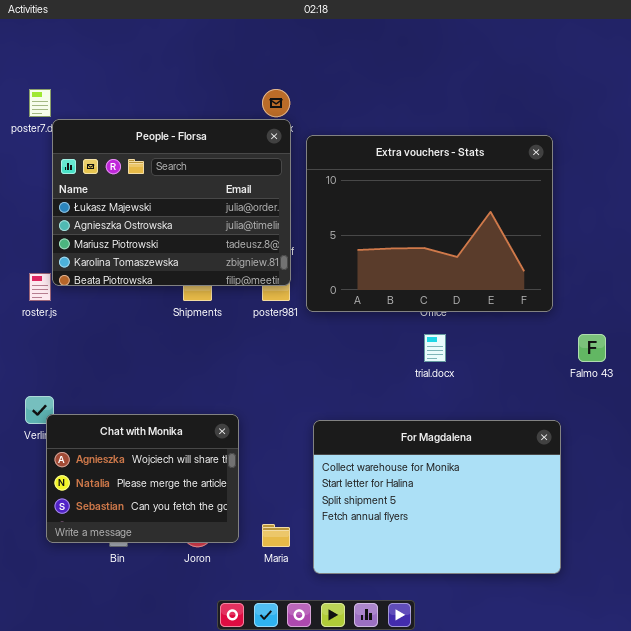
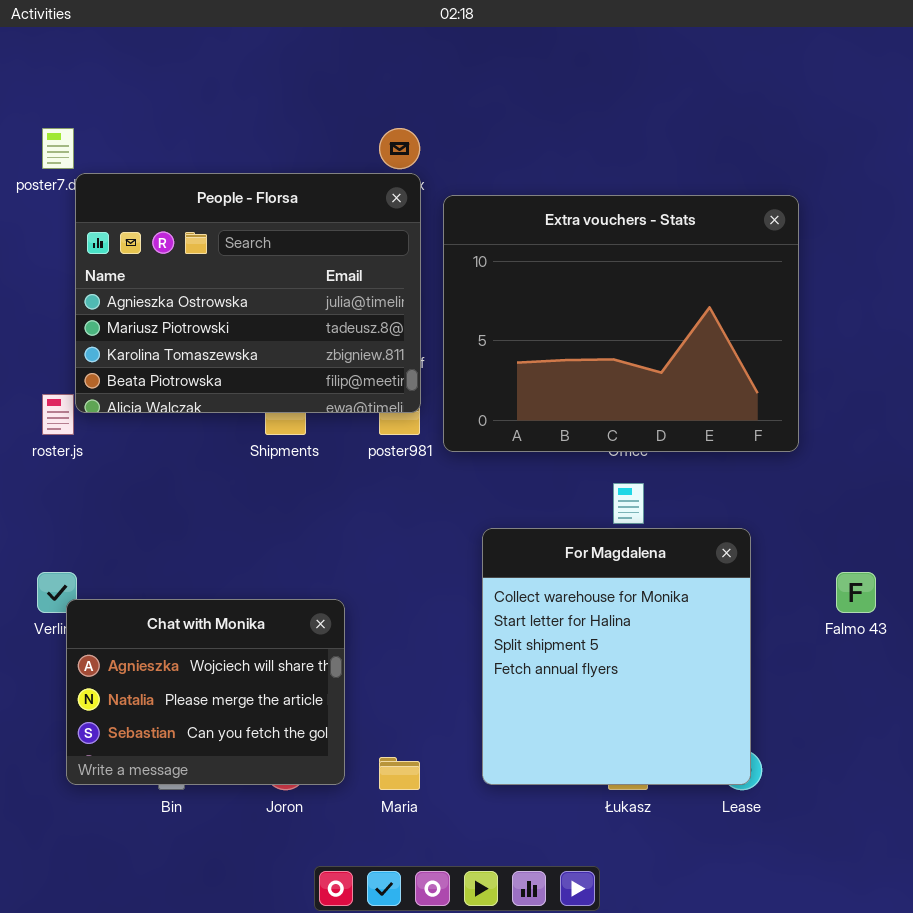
People - Florsa: [52,119,291,286] -> [75,173,421,413], scrolled down 1 row
Falmo 43: [578,334,606,362] -> [836,572,876,613], moved
For Magdalena: [313,420,561,574] -> [482,528,751,785], moved, resized

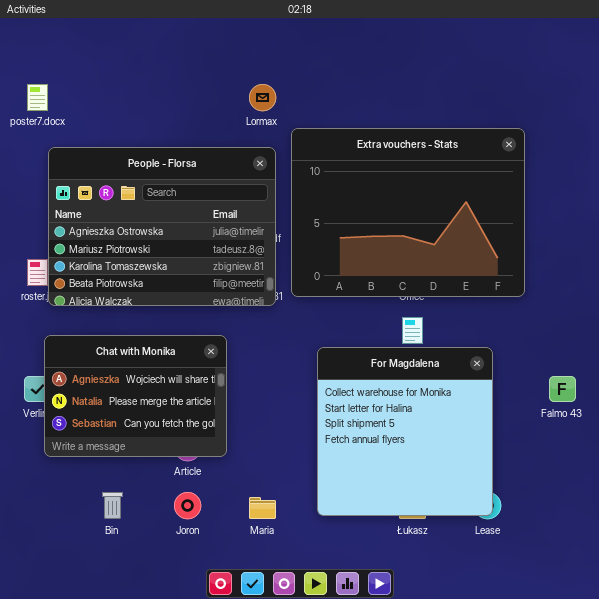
People - Florsa: [75,173,421,413] -> [48,147,276,306], moved
Chat with Monika: [66,599,345,785] -> [44,335,227,457], moved

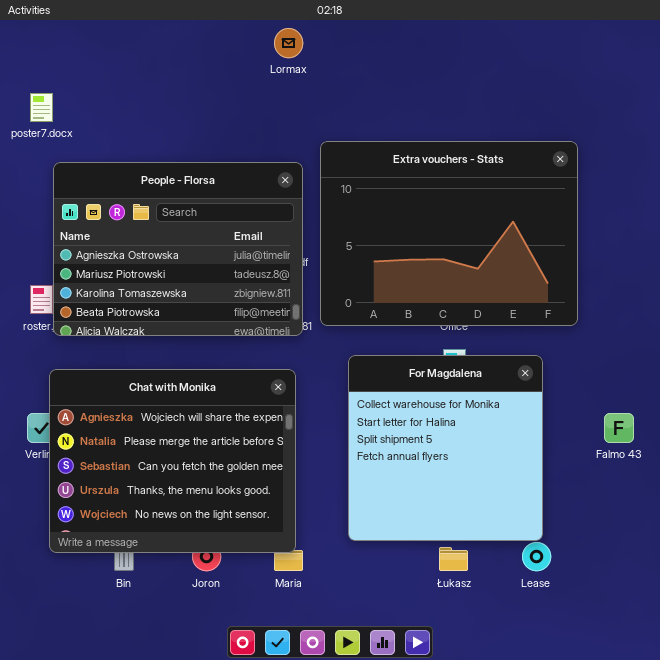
Lormax: [249,84,276,111] -> [274,28,303,58], moved
Chat with Monika: [44,335,227,457] -> [49,369,296,553], resized
For Magdalena: [317,347,493,516] -> [348,355,543,541], moved

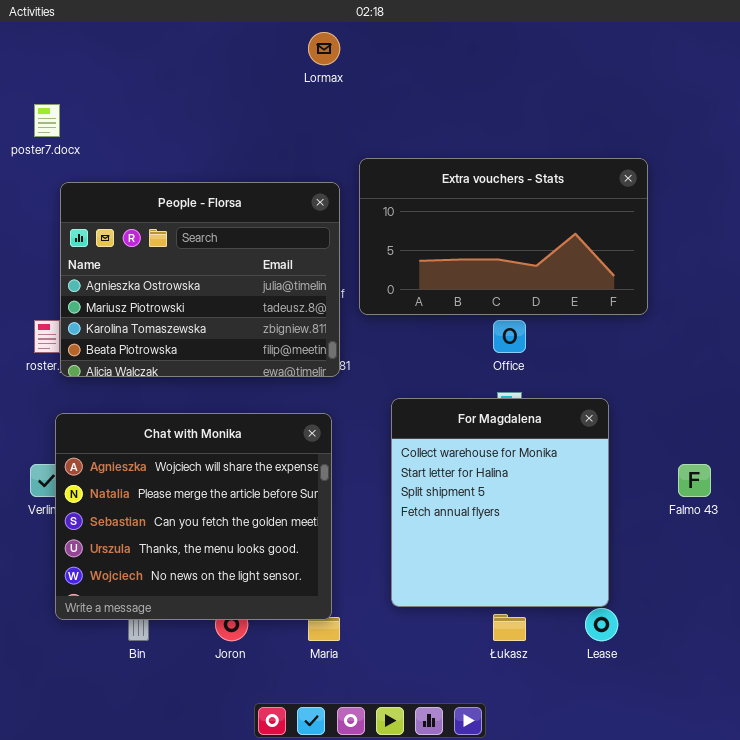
Extra vouchers - Stats: [320,141,578,326] -> [359,158,648,315], resized

